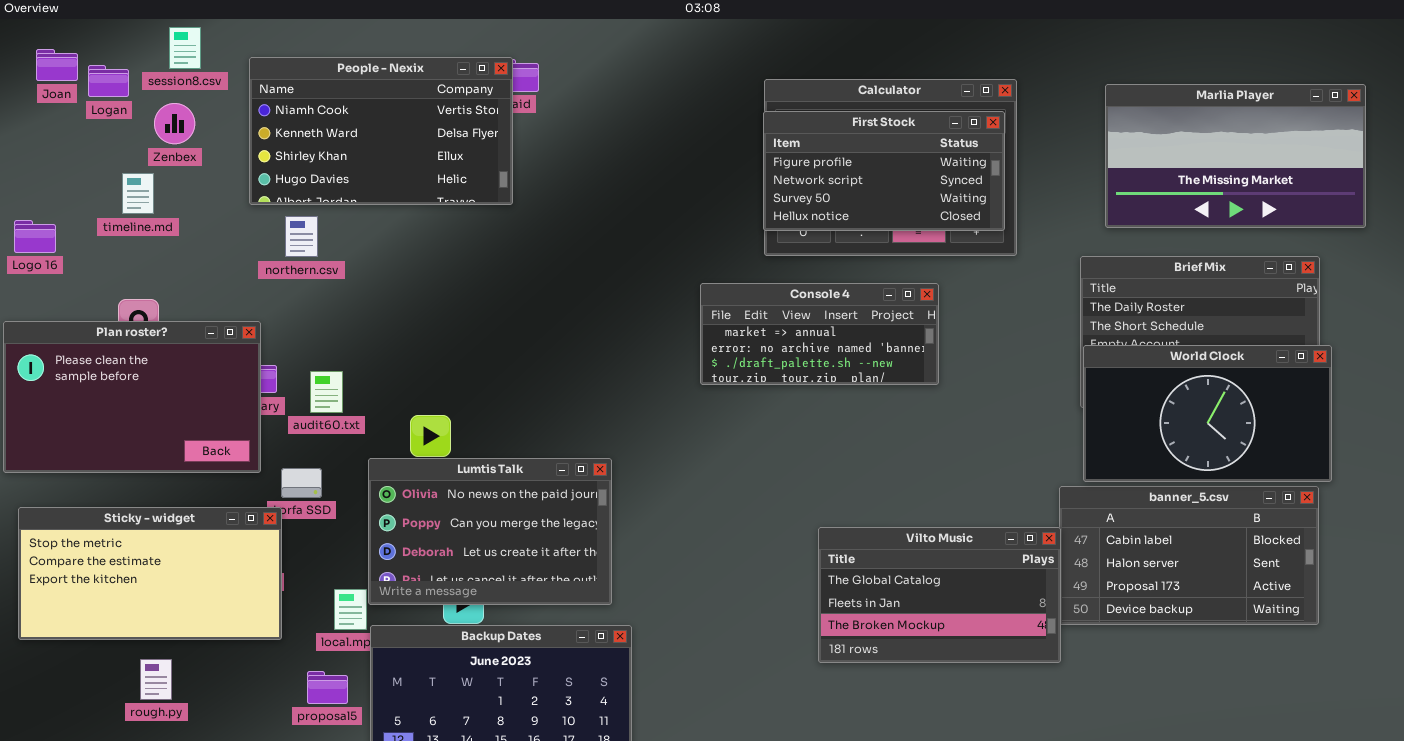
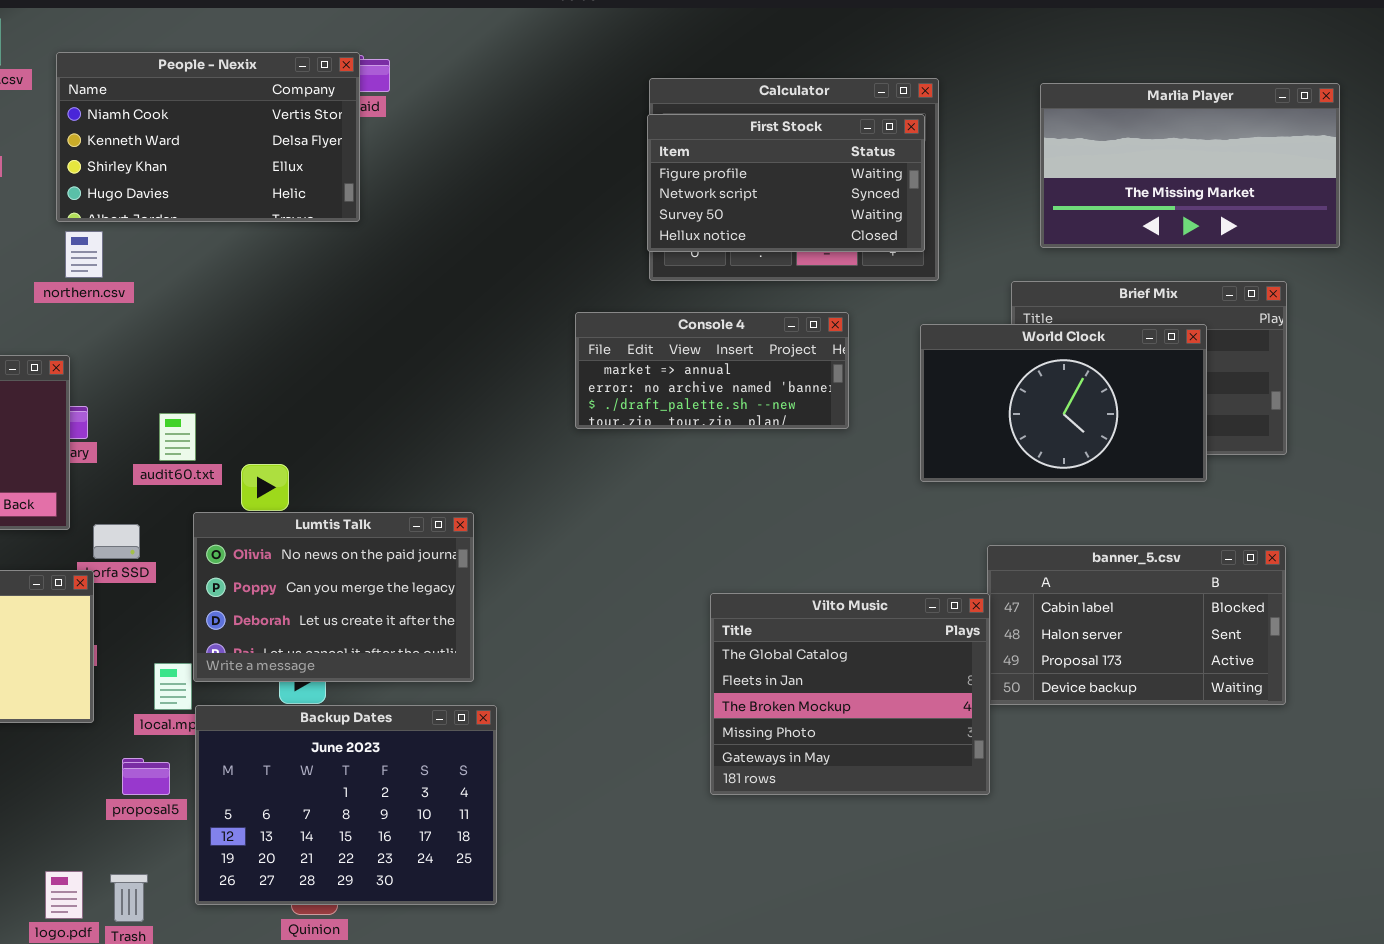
northern.csv: [285,216,318,257] -> [65,231,103,278], moved
World Clock: [1083,345,1332,482] -> [920,324,1207,482], moved
audit60.txt: [310,371,343,413] -> [159,413,196,461], moved
Vilto Music: [818,527,1061,663] -> [710,593,990,795], resized

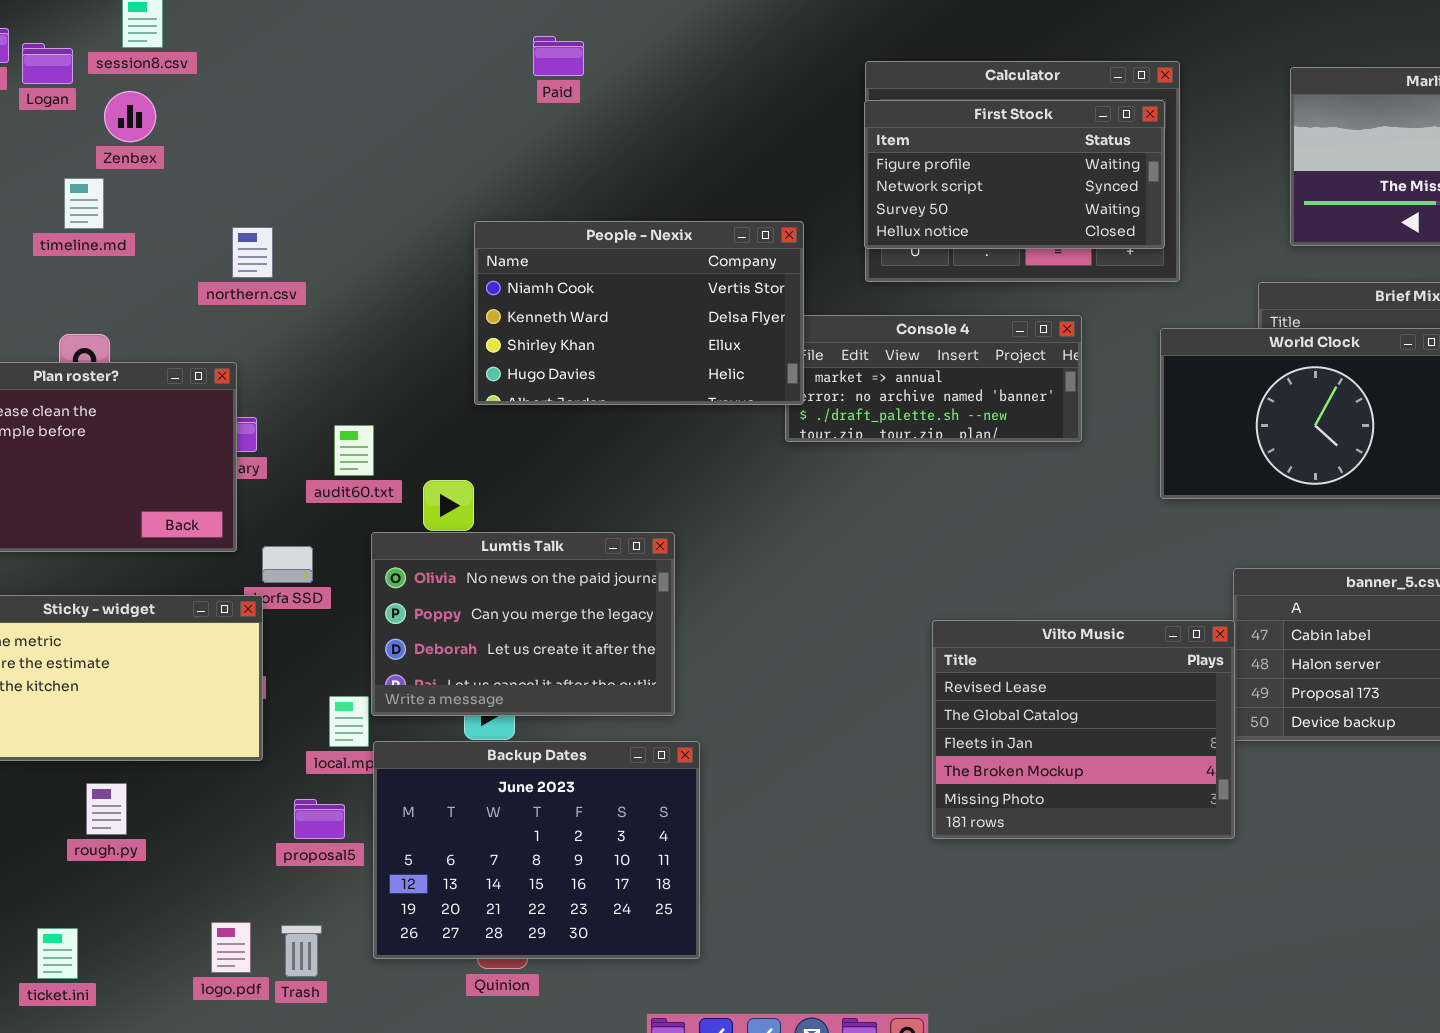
People - Nexix: [56,52,360,222] -> [474,221,804,405], moved
Vilto Music: [710,593,990,795] -> [932,620,1235,839], scrolled up 1 row

